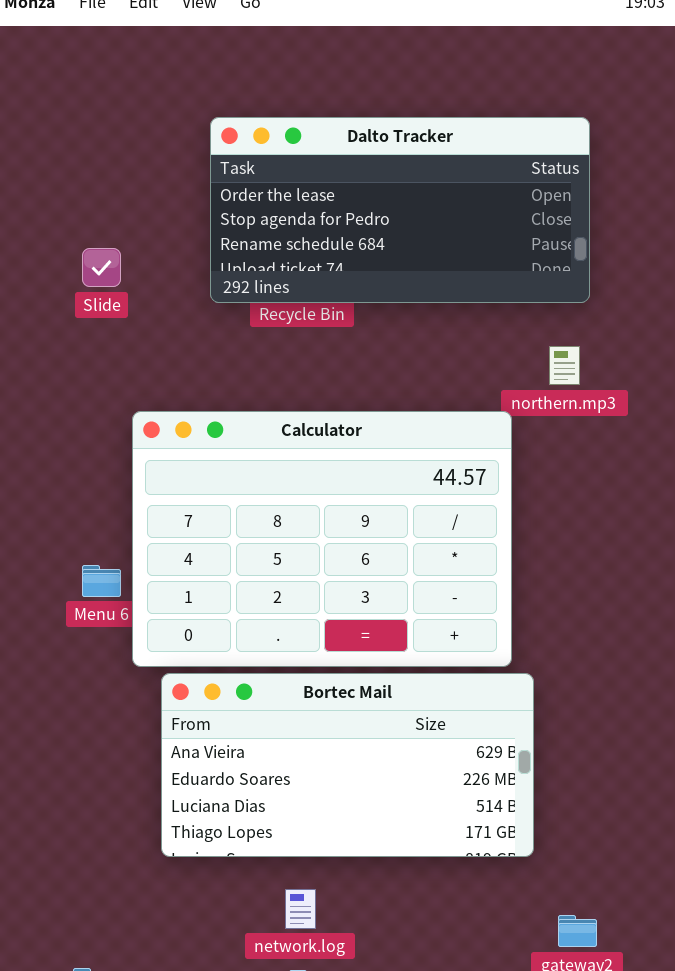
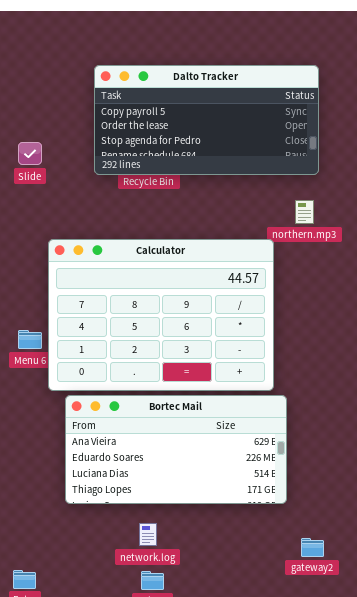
Dalto Tracker: [210,117,590,303] -> [94,65,319,175], scrolled up 1 row

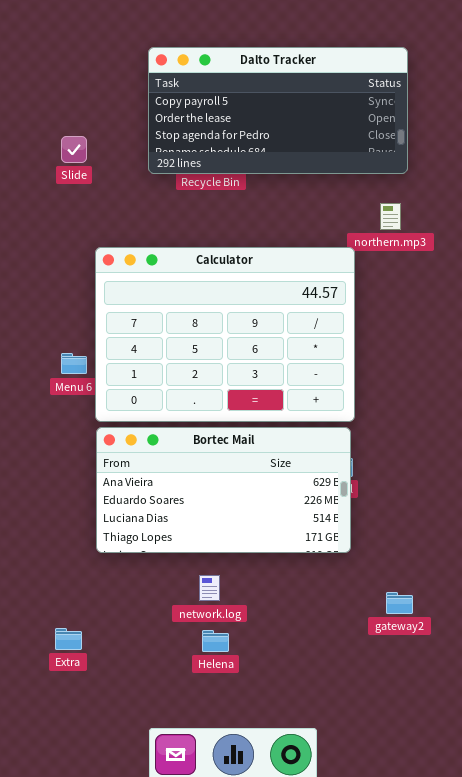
Bortec Mail: [65,395,287,504] -> [96,427,351,553], moved

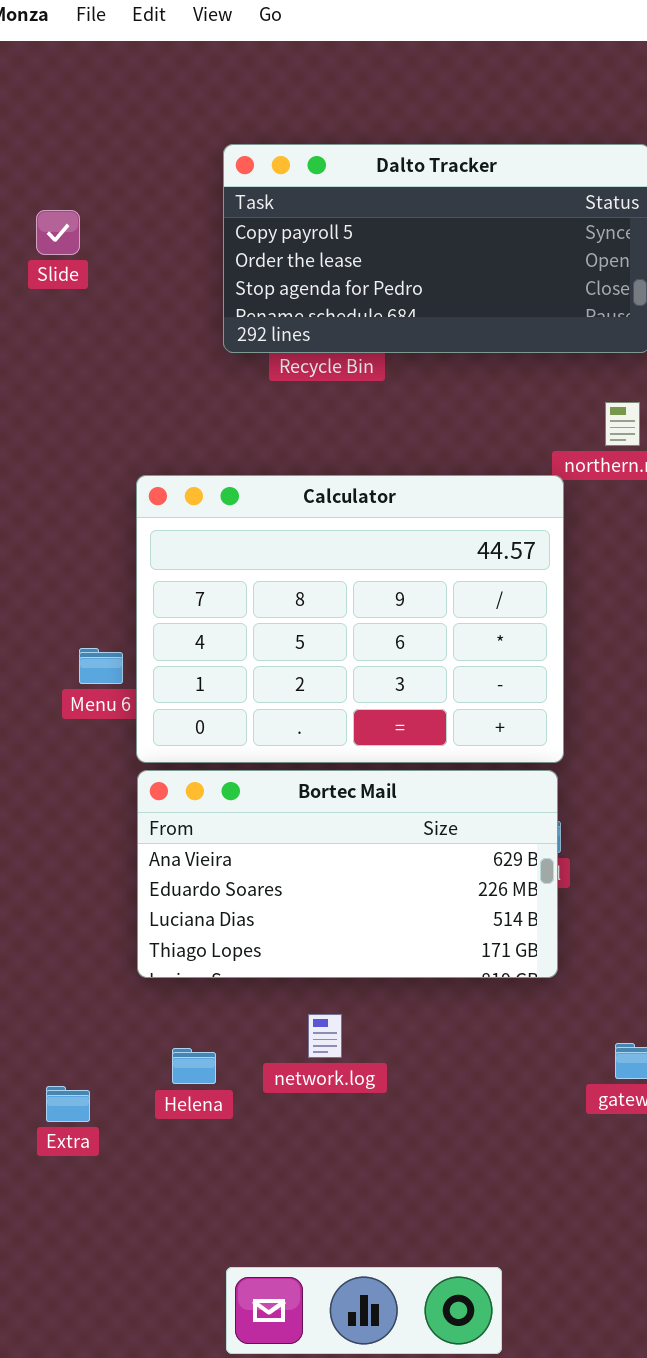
Slide: [61,136,87,163] -> [36,210,80,255], moved
Extra: [55,628,82,650] -> [46,1086,90,1122], moved
Helena: [202,630,229,652] -> [172,1048,216,1084], moved

